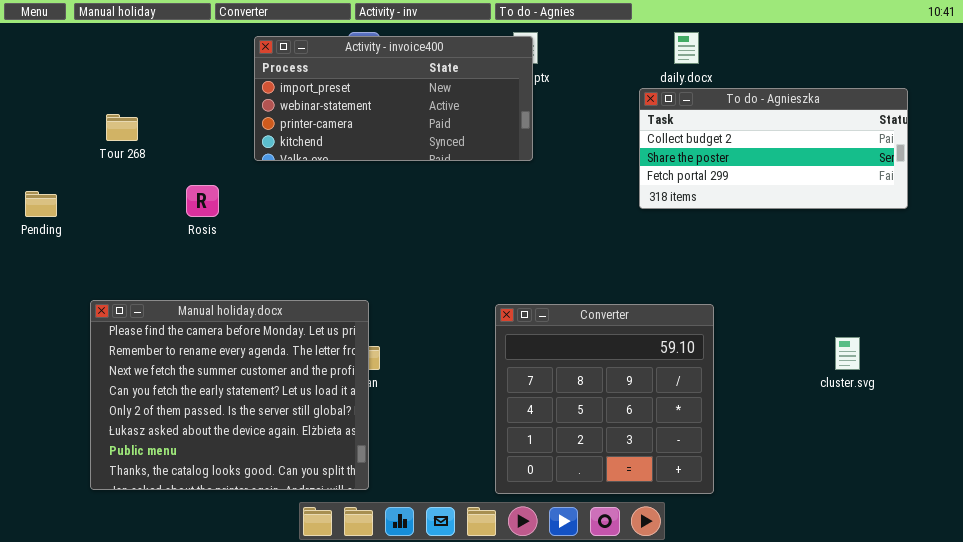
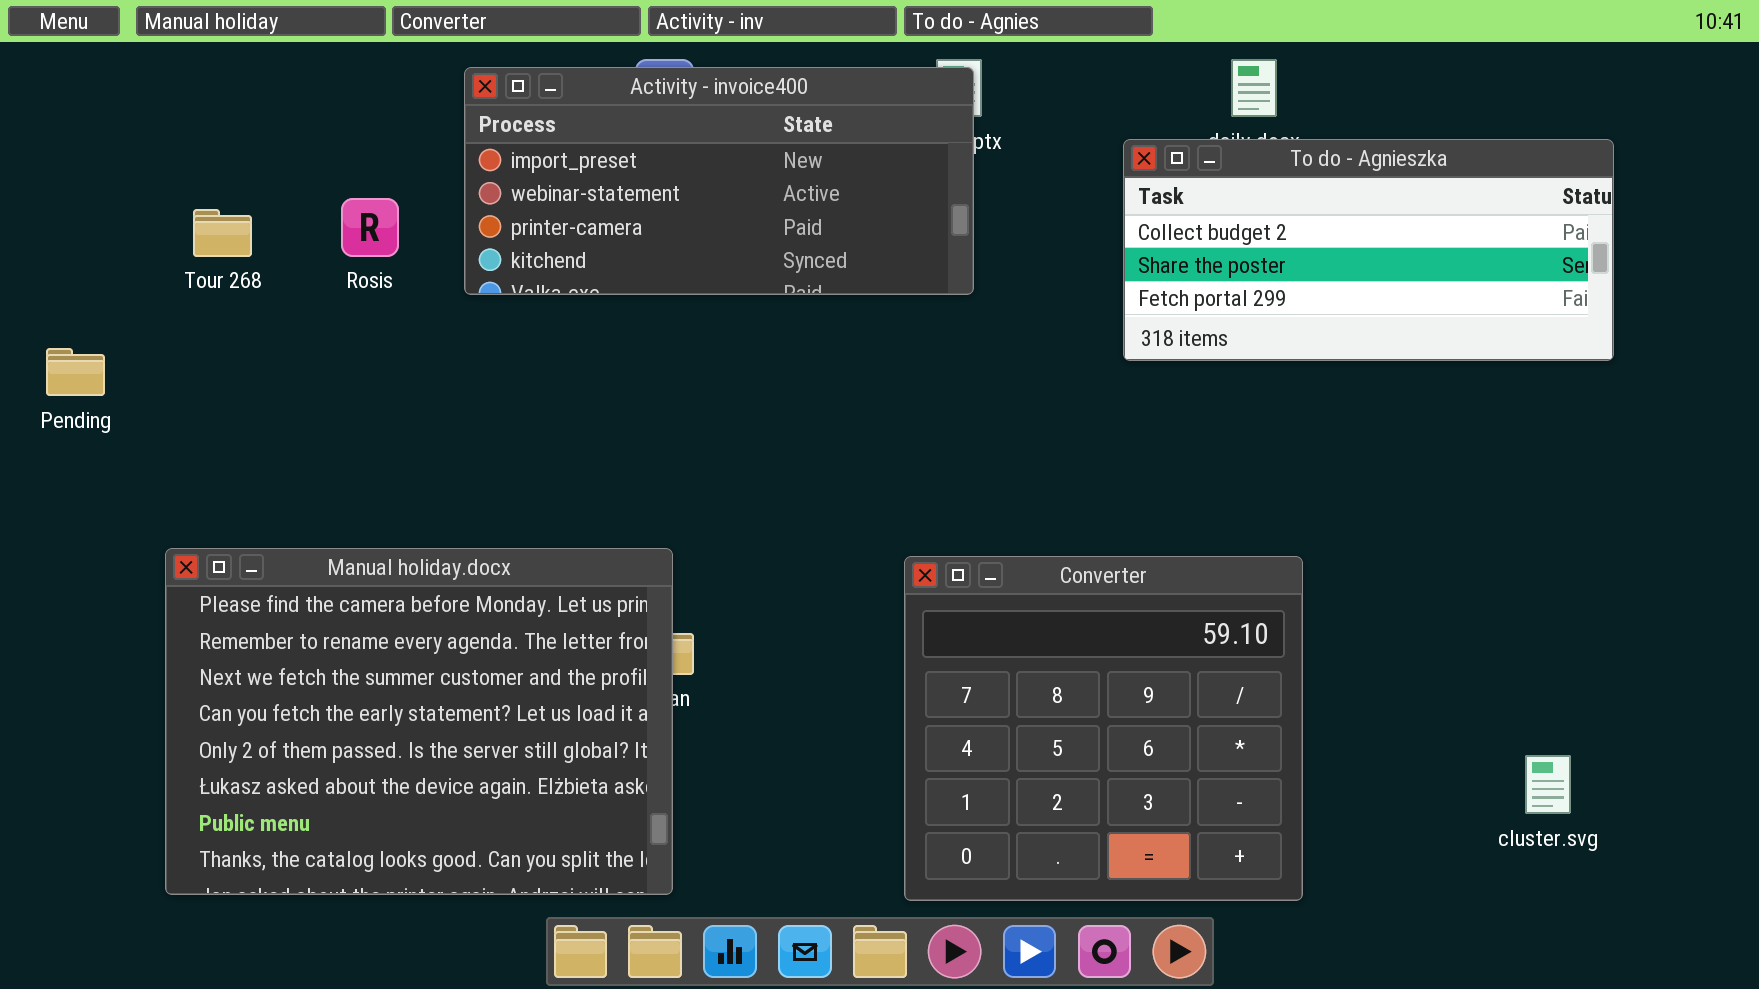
To do - Agnieszka: [639,88,908,209] -> [1123,139,1614,361], moved
Rosis: [186,185,219,217] -> [341,198,399,257], moved
cluster.svg: [835,337,860,370] -> [1525,755,1571,814], moved

